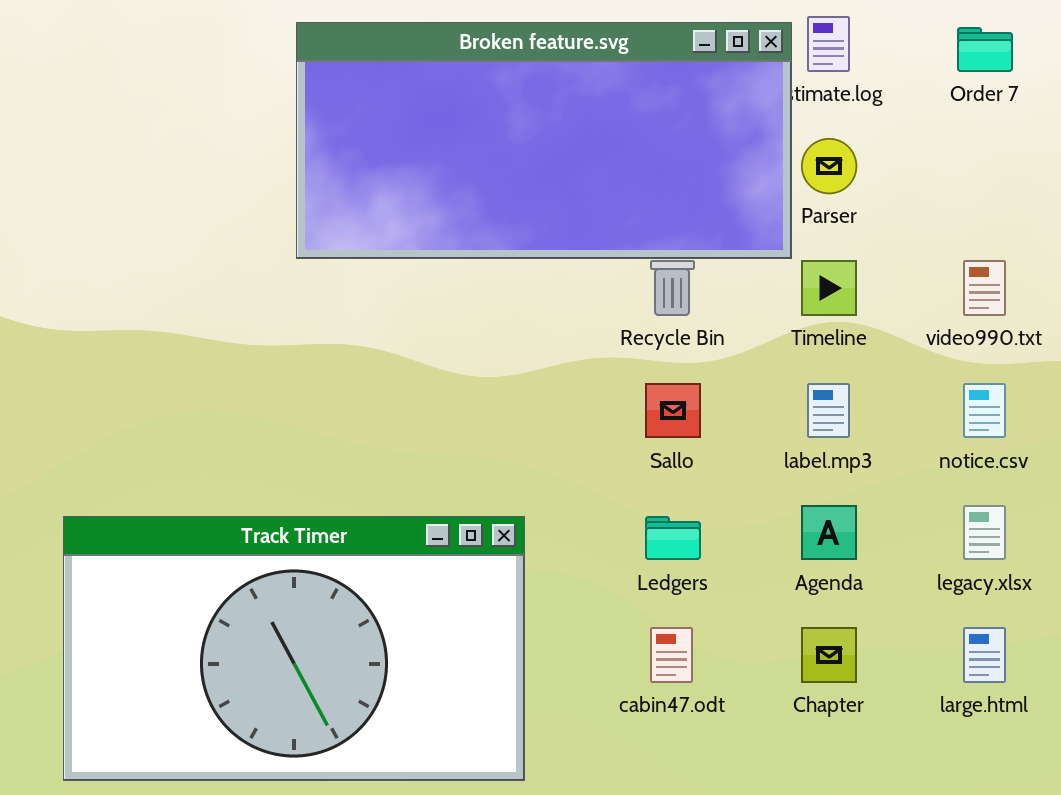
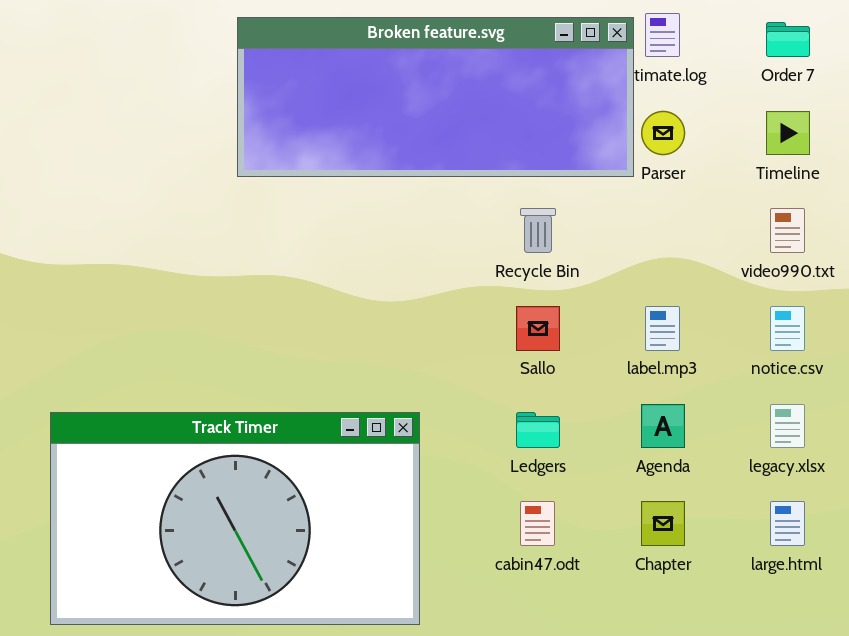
Broken feature.svg: [296,22,792,259] -> [237,17,634,177], resized
Timeline: [801,260,857,316] -> [766,111,810,155], moved

